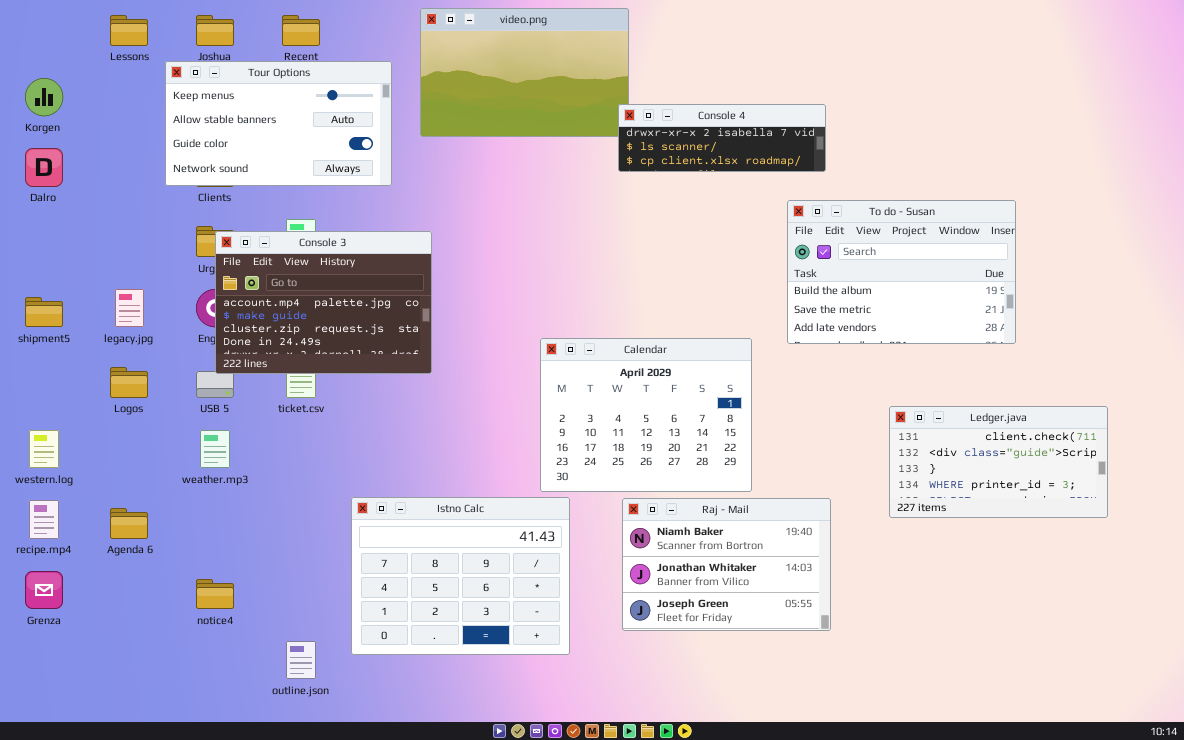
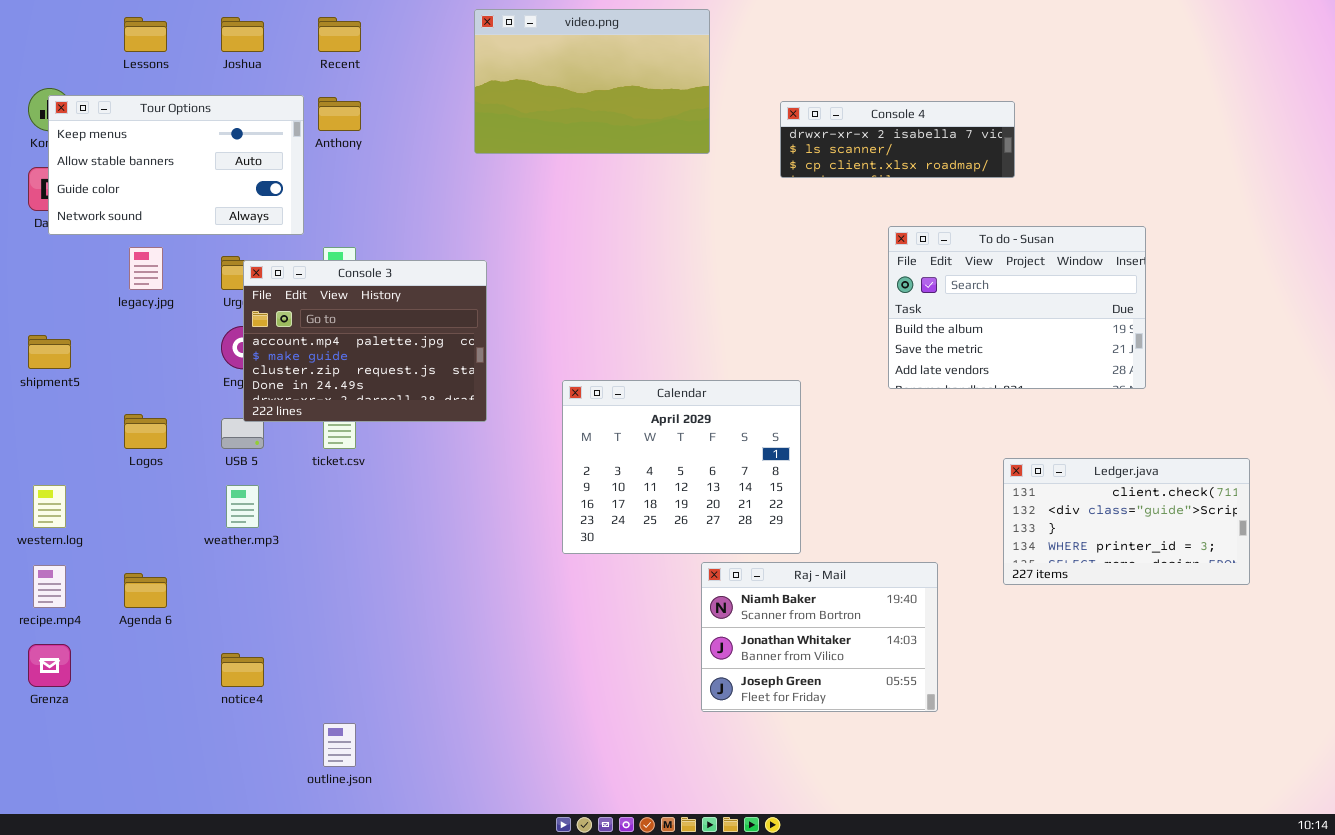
Tour Options: [165,61,392,186] -> [48,95,304,235], moved
Console 4: [618,104,826,172] -> [780,101,1015,178], moved
legacy.jpg: [115,289,144,327] -> [129,247,163,290], moved
Calendar: [540,338,752,492] -> [562,380,801,554], moved
Istno Calc: [351,497,570,655] -> none, closed

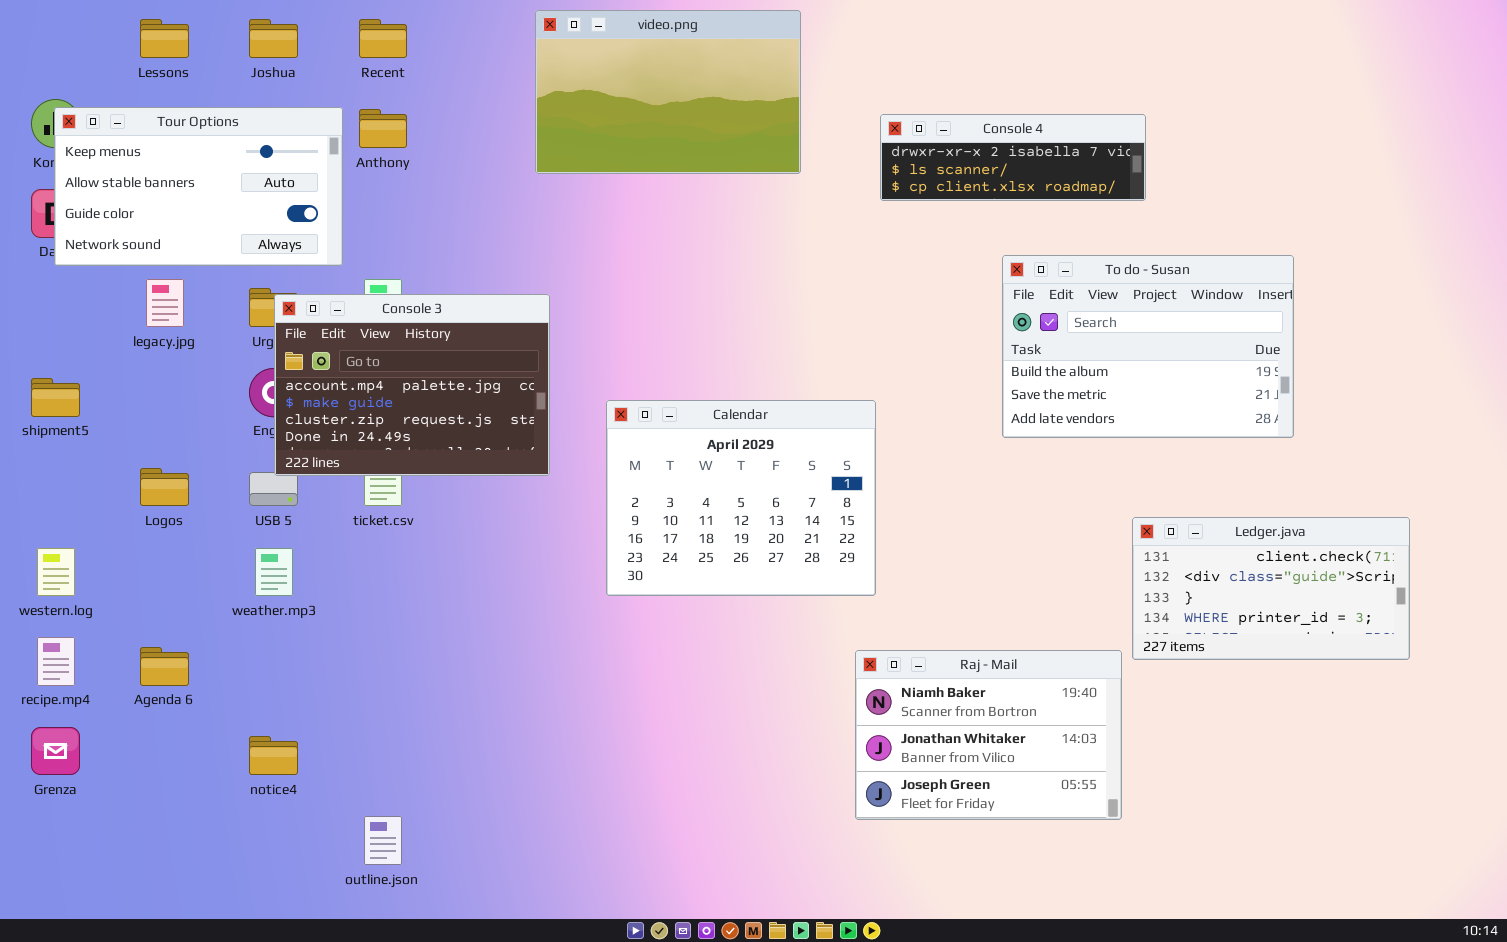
Calendar: [562,380,801,554] -> [606,400,876,596], moved
Raj - Mail: [701,562,938,712] -> [855,650,1122,820], moved

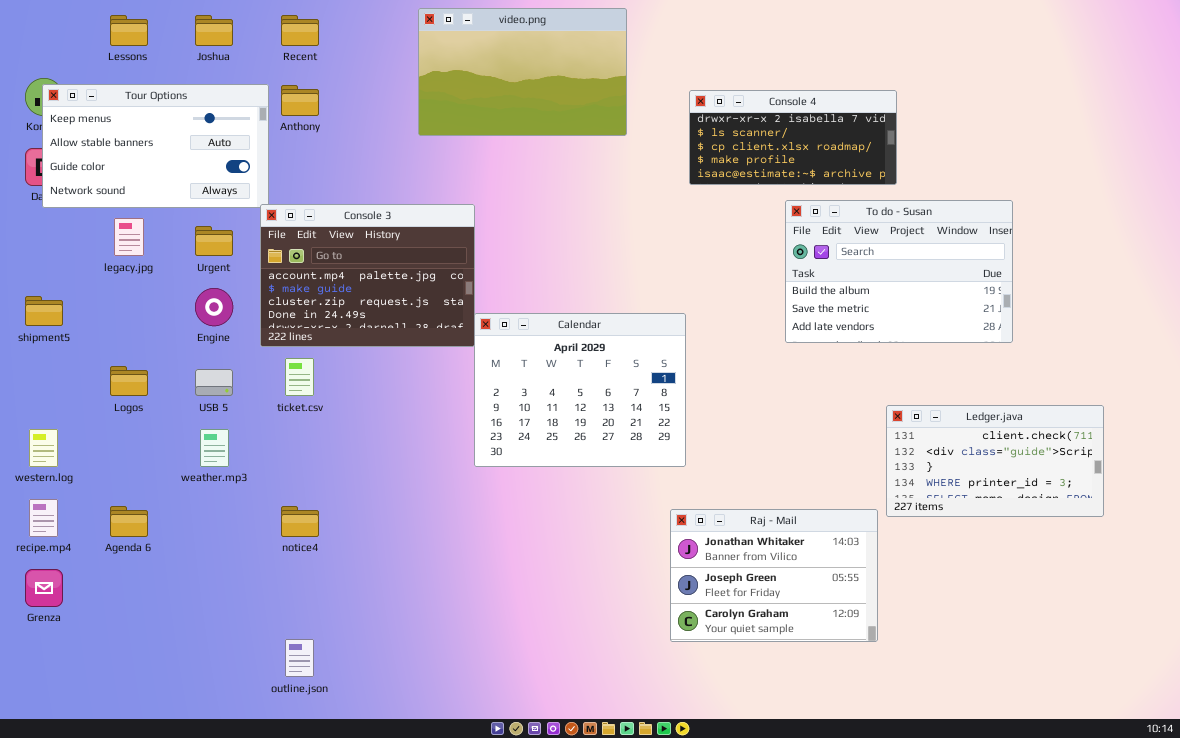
Console 4: [880,114,1146,201] -> [689,90,897,185], resized
Console 3: [274,294,550,476] -> [260,204,475,347], moved
Raj - Mail: [855,650,1122,820] -> [670,509,878,642], scrolled down 1 row
notice4: [249,736,298,775] -> [281,506,319,537], moved

